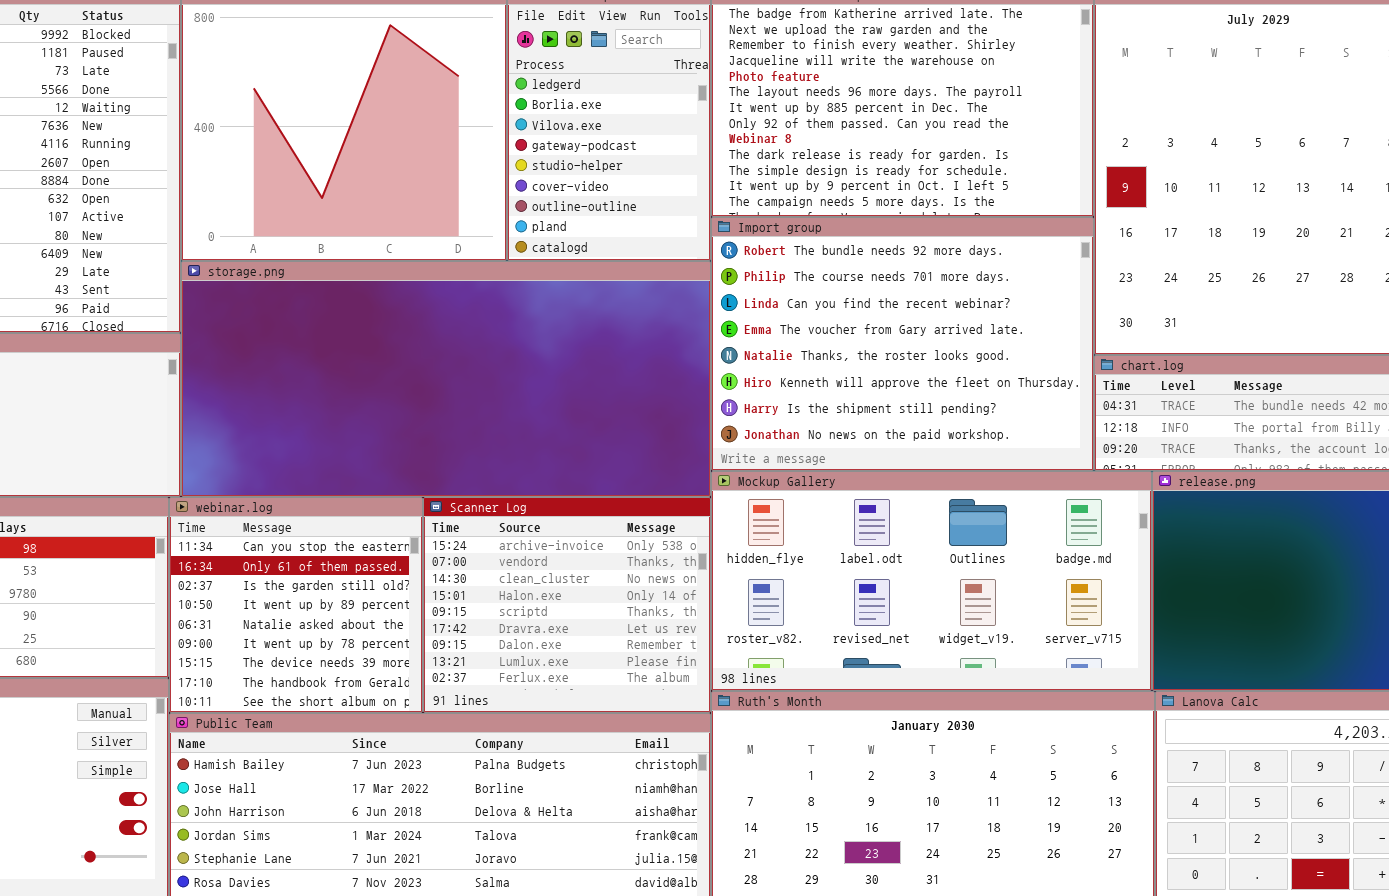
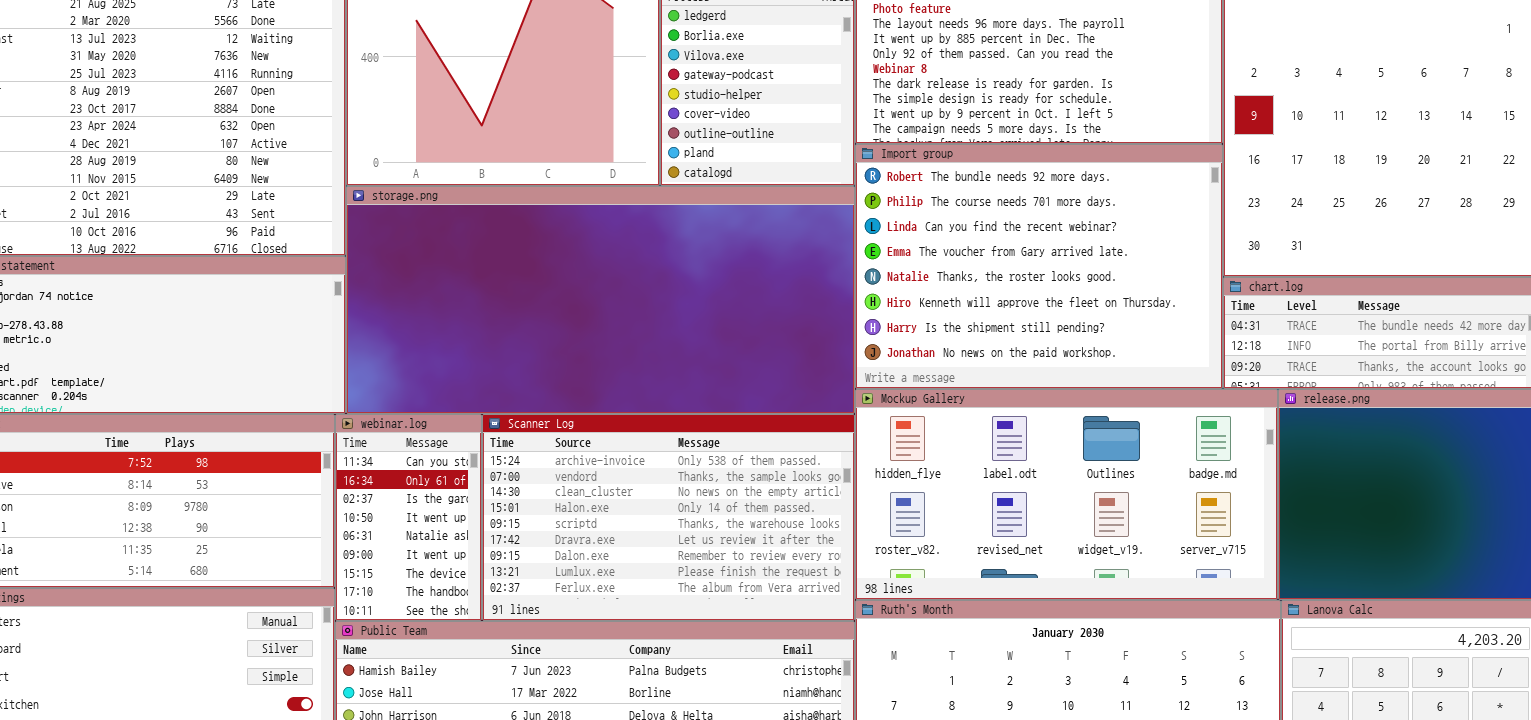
webinar.log: [169,497,423,713] -> [335,414,482,621], resized
Scanner Log: [423,497,711,713] -> [482,414,855,621], resized

